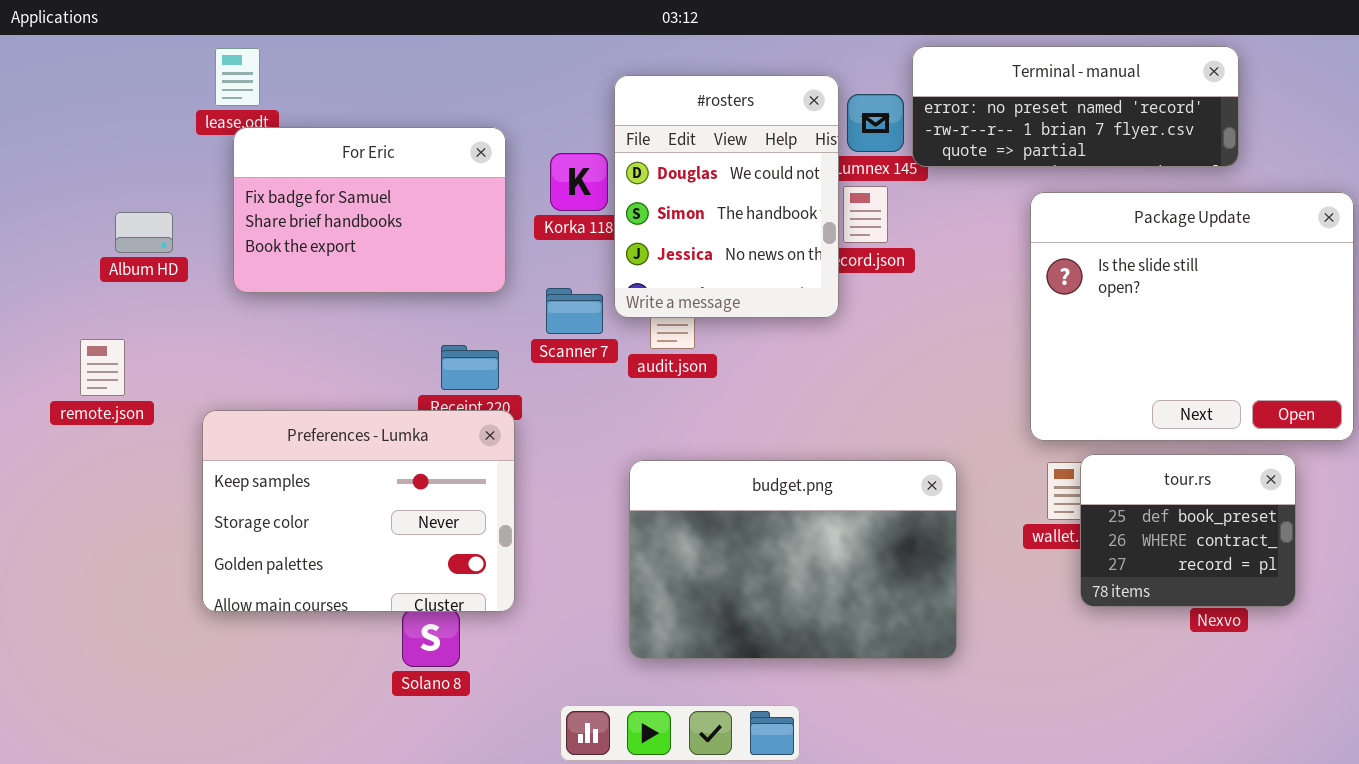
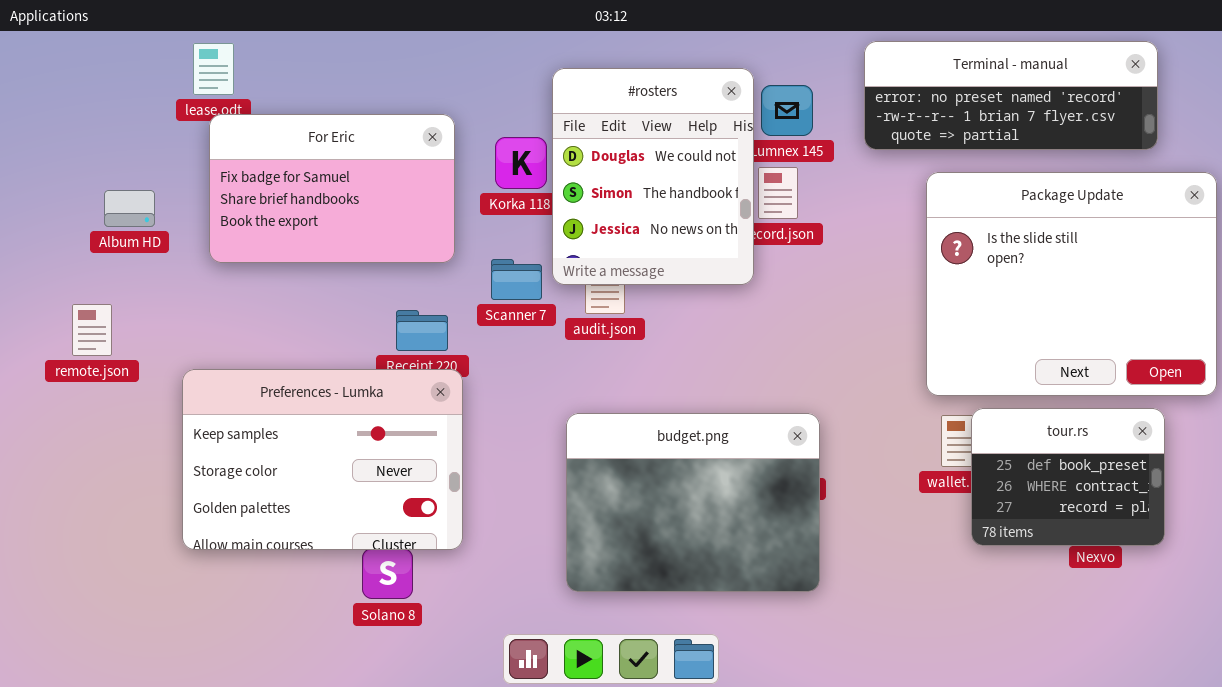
Terminal - manual: [912,46,1239,167] -> [864,41,1158,150], moved
budget.png: [629,460,957,659] -> [566,413,820,592], resized

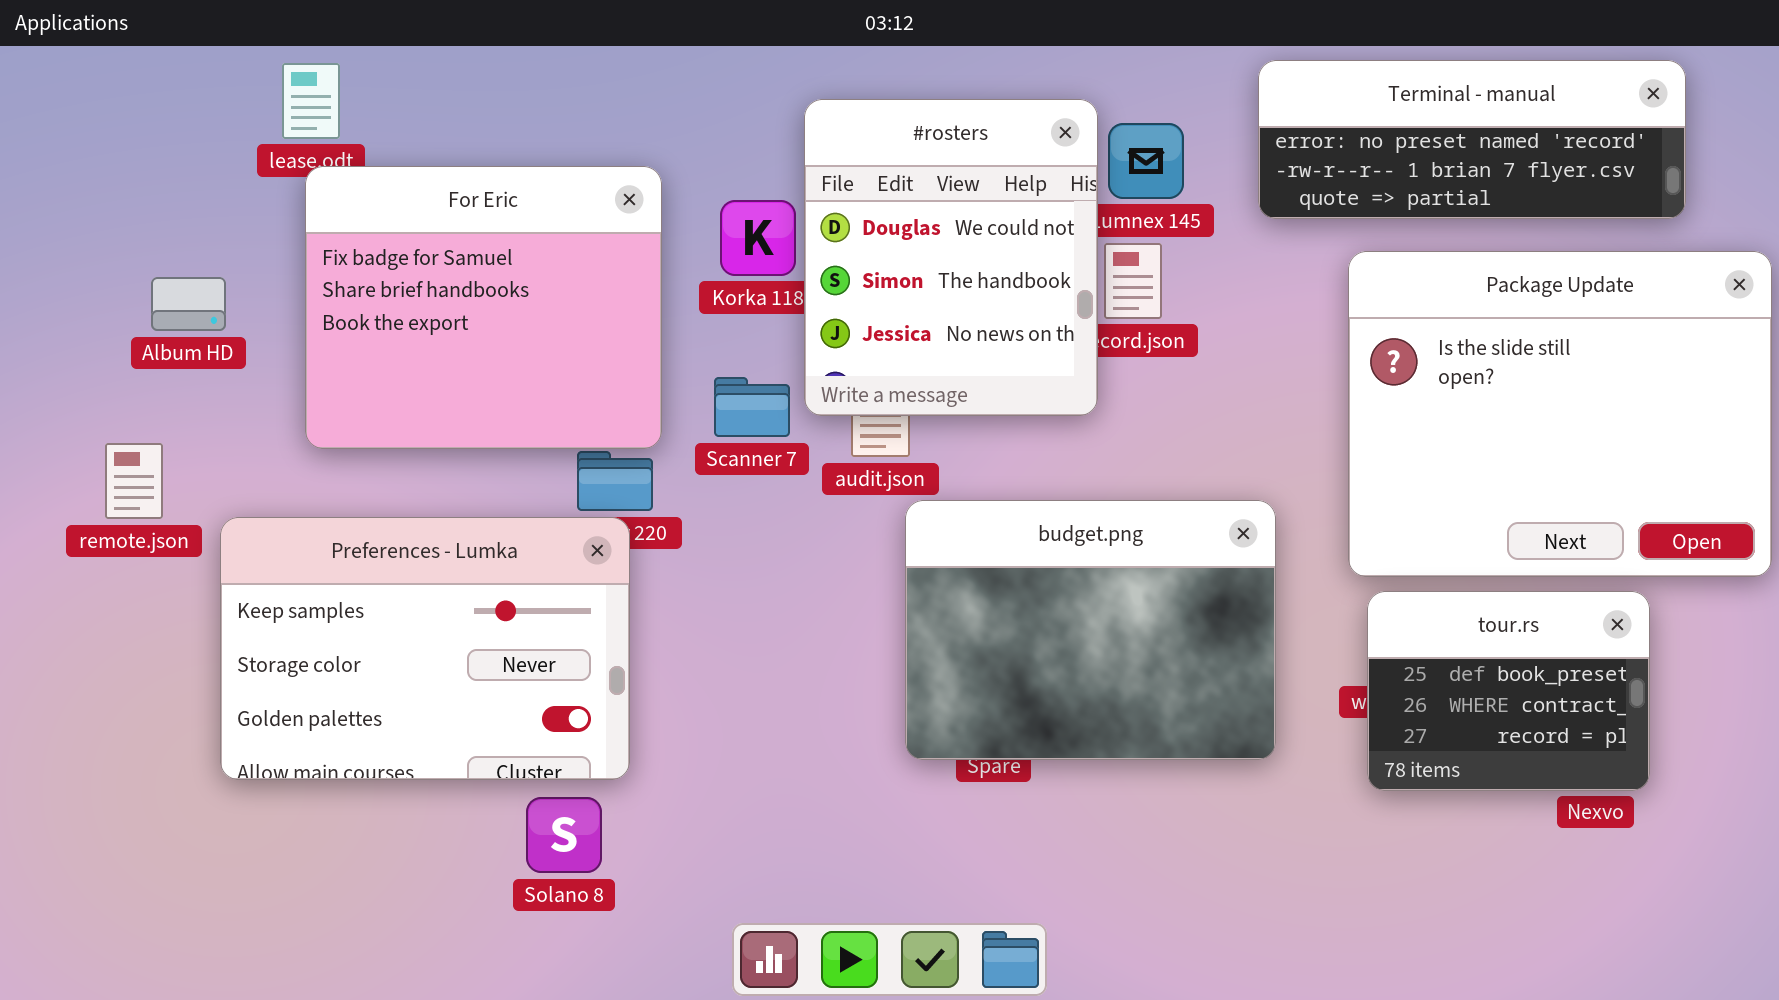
For Eric: [209,114,455,263] -> [305,166,662,449], resized
Preferences - Lumka: [182,369,463,550] -> [220,517,630,780], moved
tour.rs: [971,408,1165,546] -> [1367,591,1650,791], moved
budget.png: [566,413,820,592] -> [905,500,1276,760], moved

